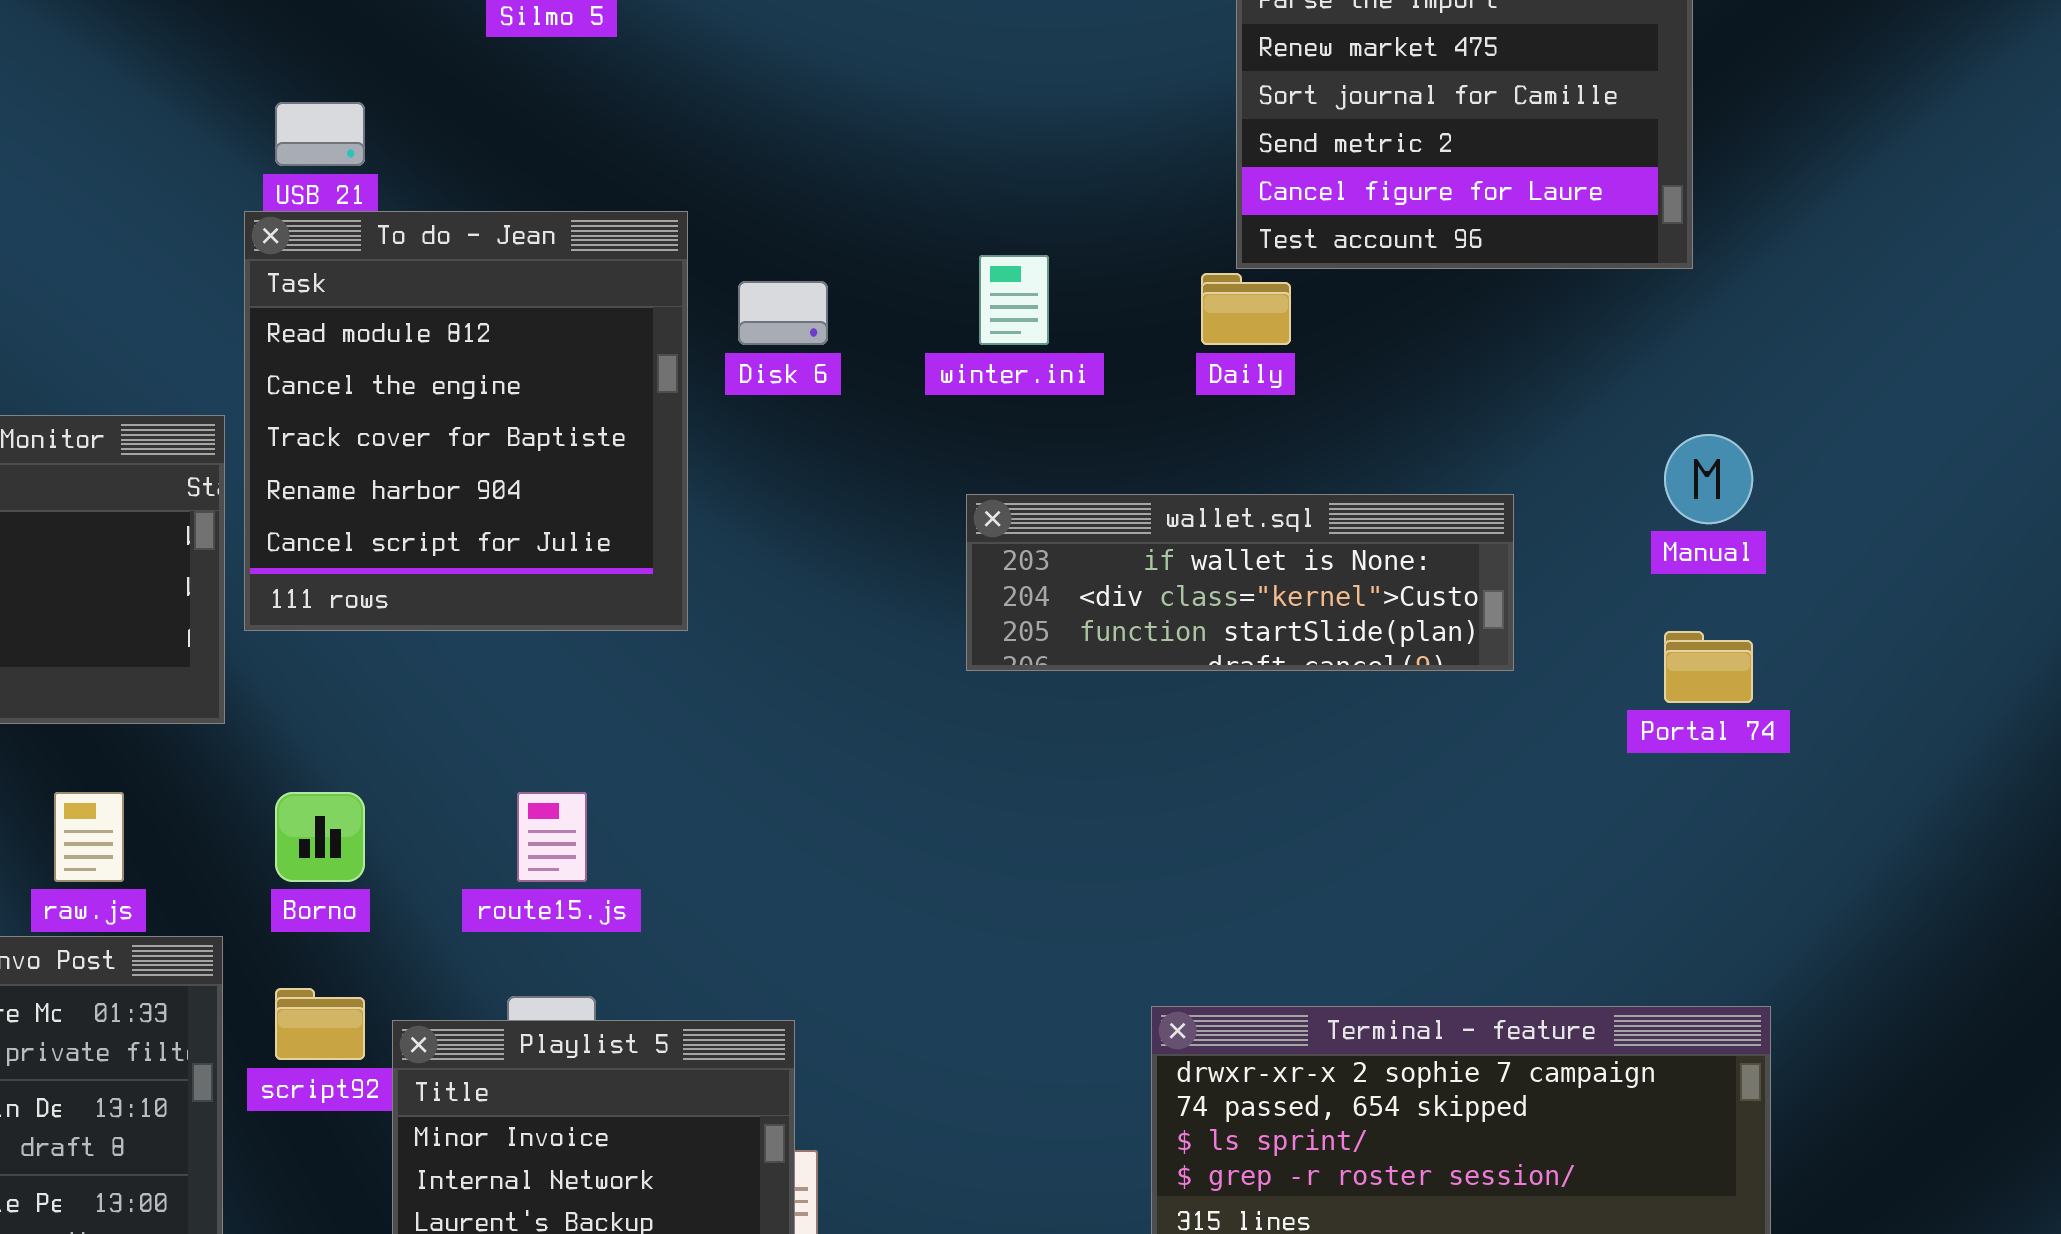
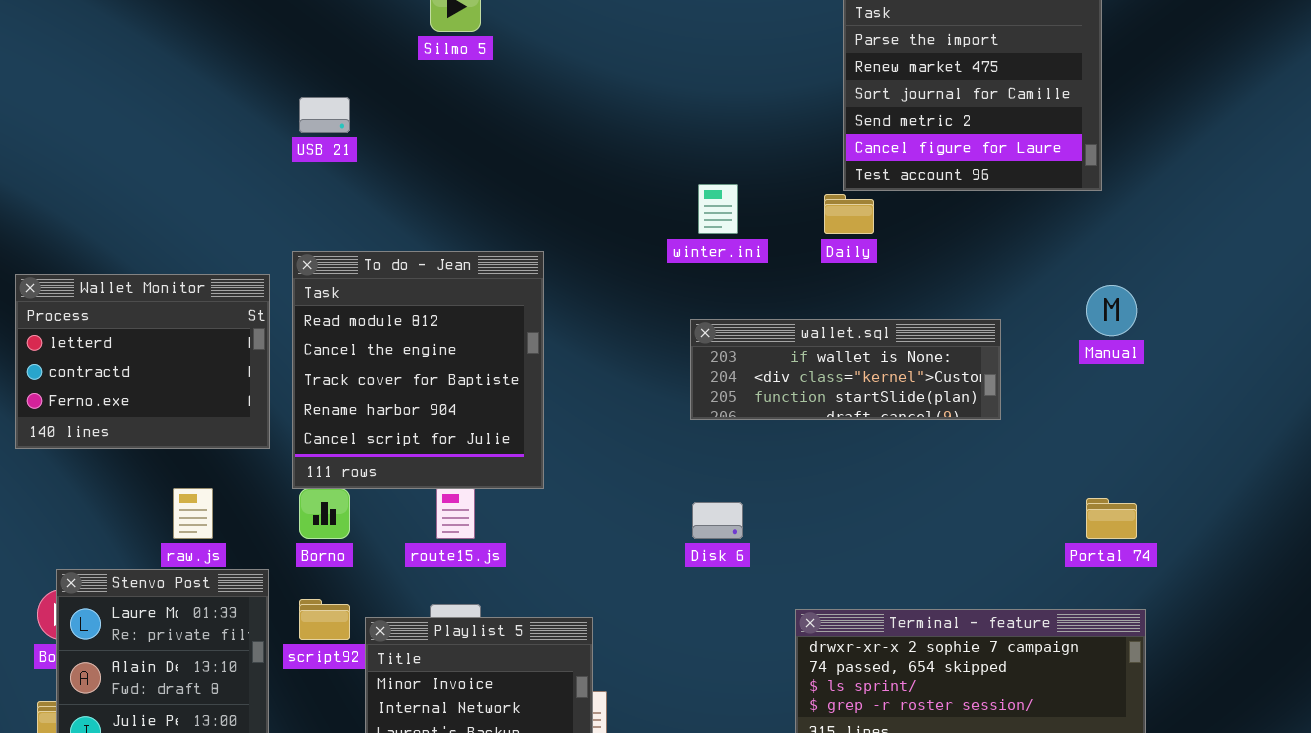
To do - Jean: [244,211,688,631] -> [292,251,544,489], moved
Disk 6: [738,281,828,345] -> [692,502,743,539], moved
Portal 74: [1664,631,1753,703] -> [1086,498,1137,539], moved

